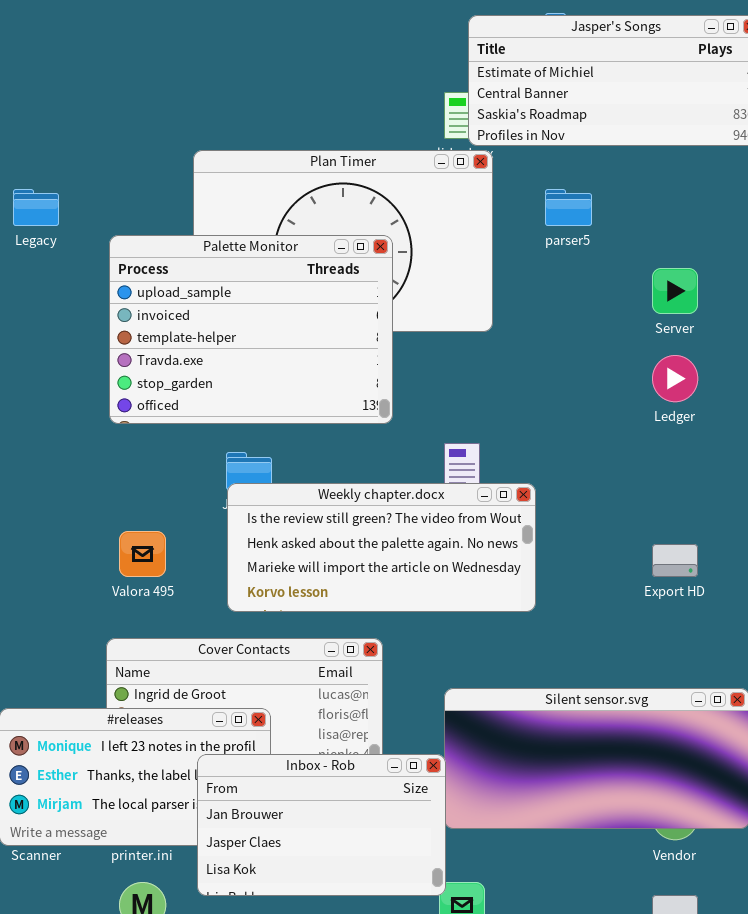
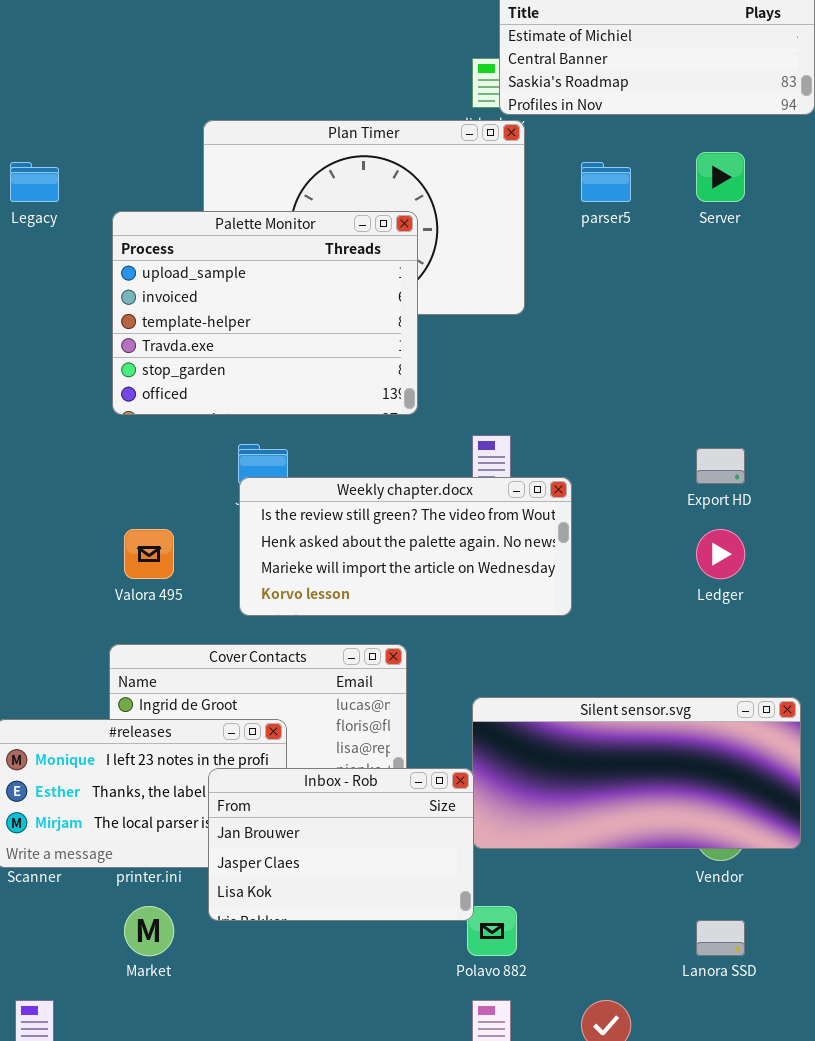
Server: [652,268,698,314] -> [696,152,745,202], moved
Ledger: [652,355,698,402] -> [696,529,745,579], moved
Export HD: [652,544,698,577] -> [696,448,745,484], moved

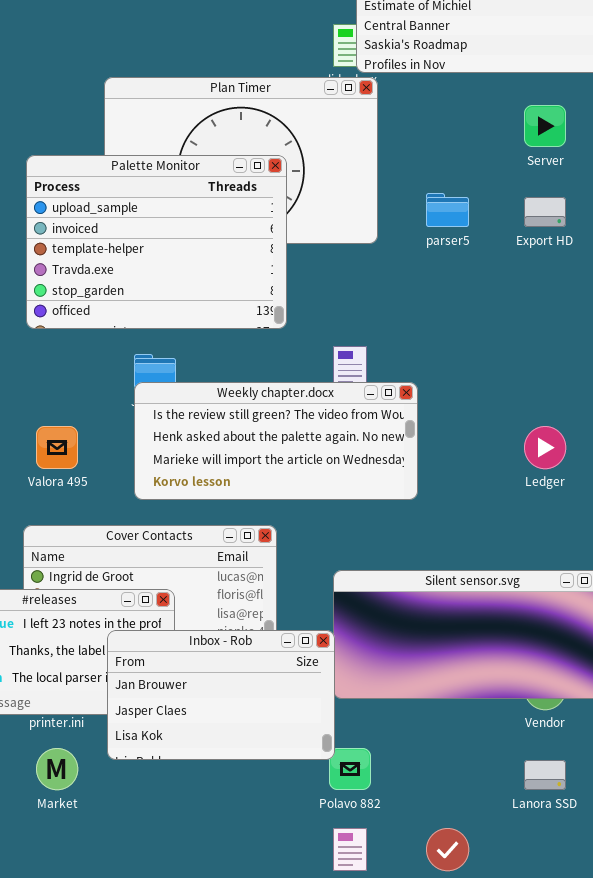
parser5: [581,162,631,202] -> [426,193,469,227], moved
Export HD: [696,448,745,484] -> [524,197,566,227], moved

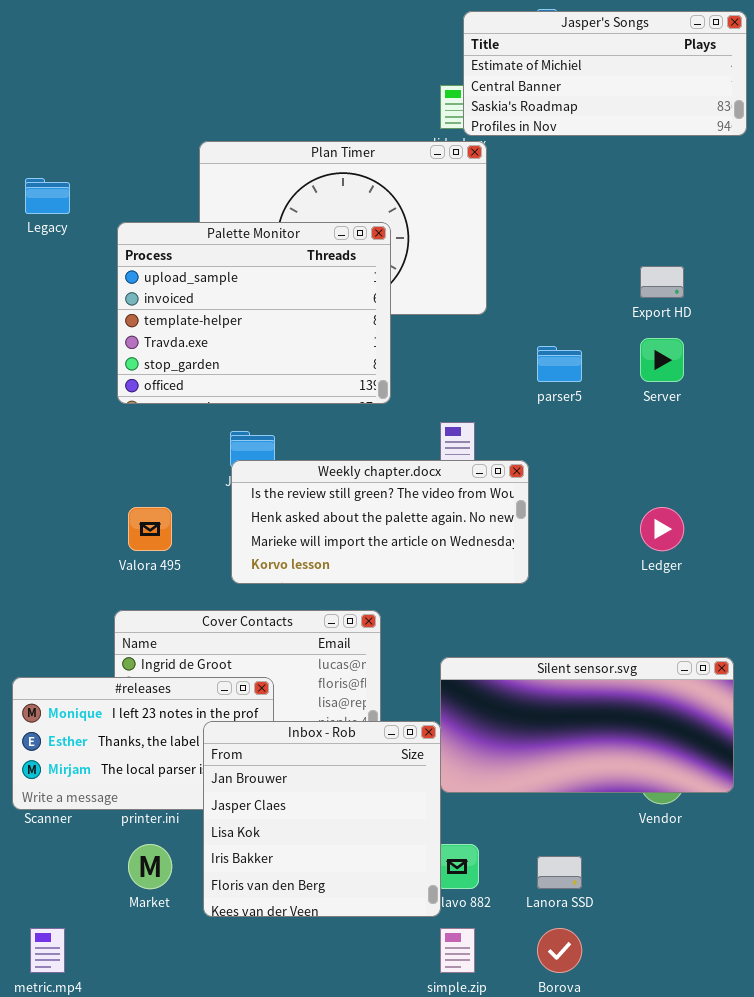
Server: [524,105,566,147] -> [640,338,684,382], moved
parser5: [426,193,469,227] -> [537,346,582,382], moved
Inbox - Rob: [107,630,335,760] -> [203,721,441,917], resized
Lanora SSD: [524,760,566,790] -> [537,856,582,889], moved

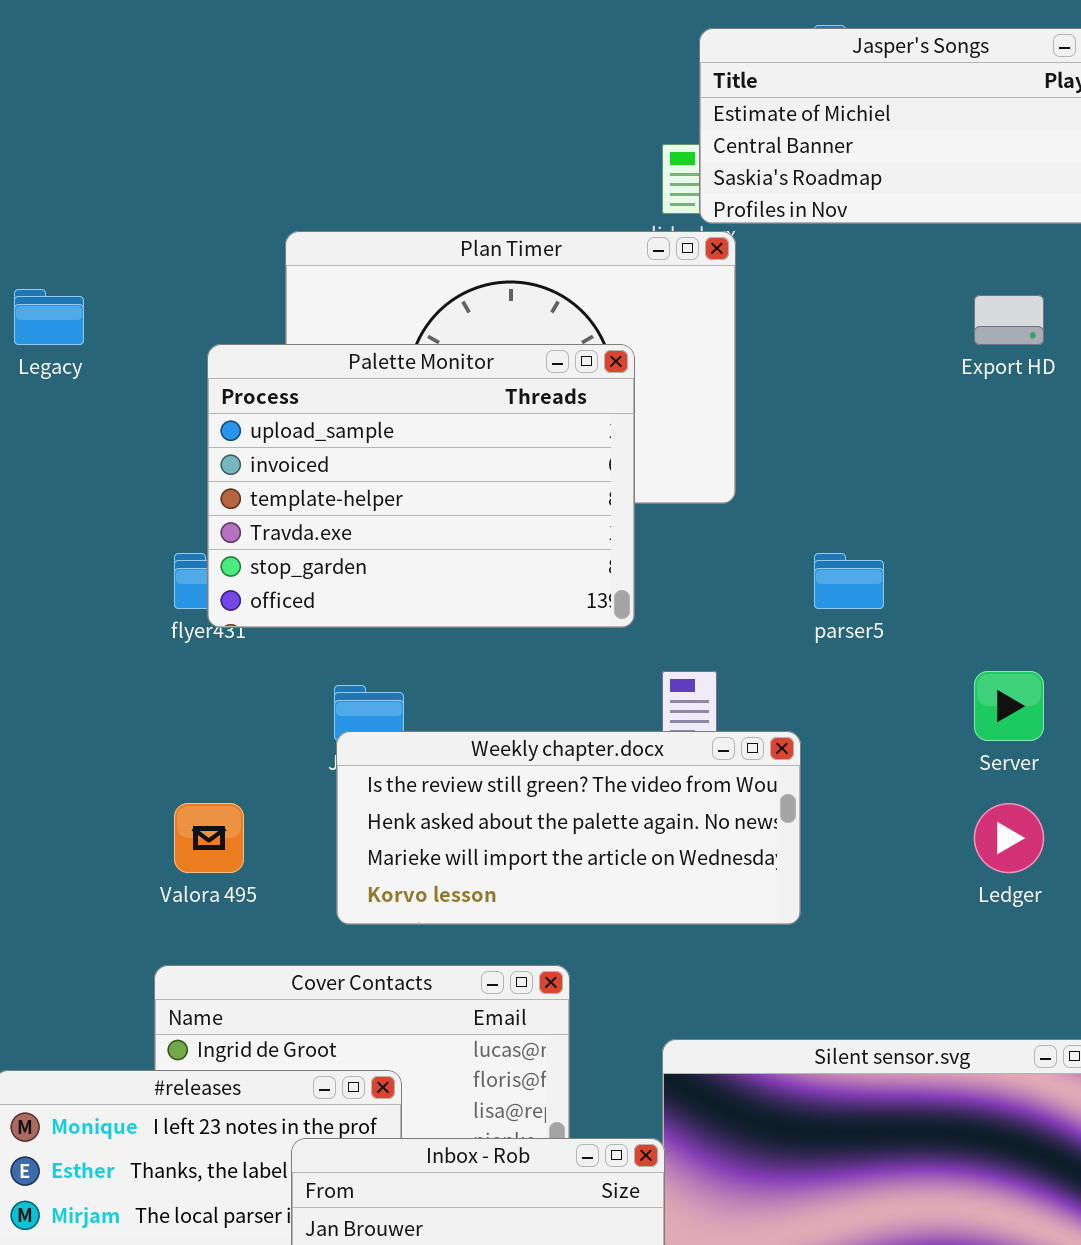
Palette Monitor: [117,222,391,404] -> [207,344,635,628], moved
Export HD: [640,266,684,298] -> [974,295,1044,345], moved
Server: [640,338,684,382] -> [974,671,1044,741], moved

